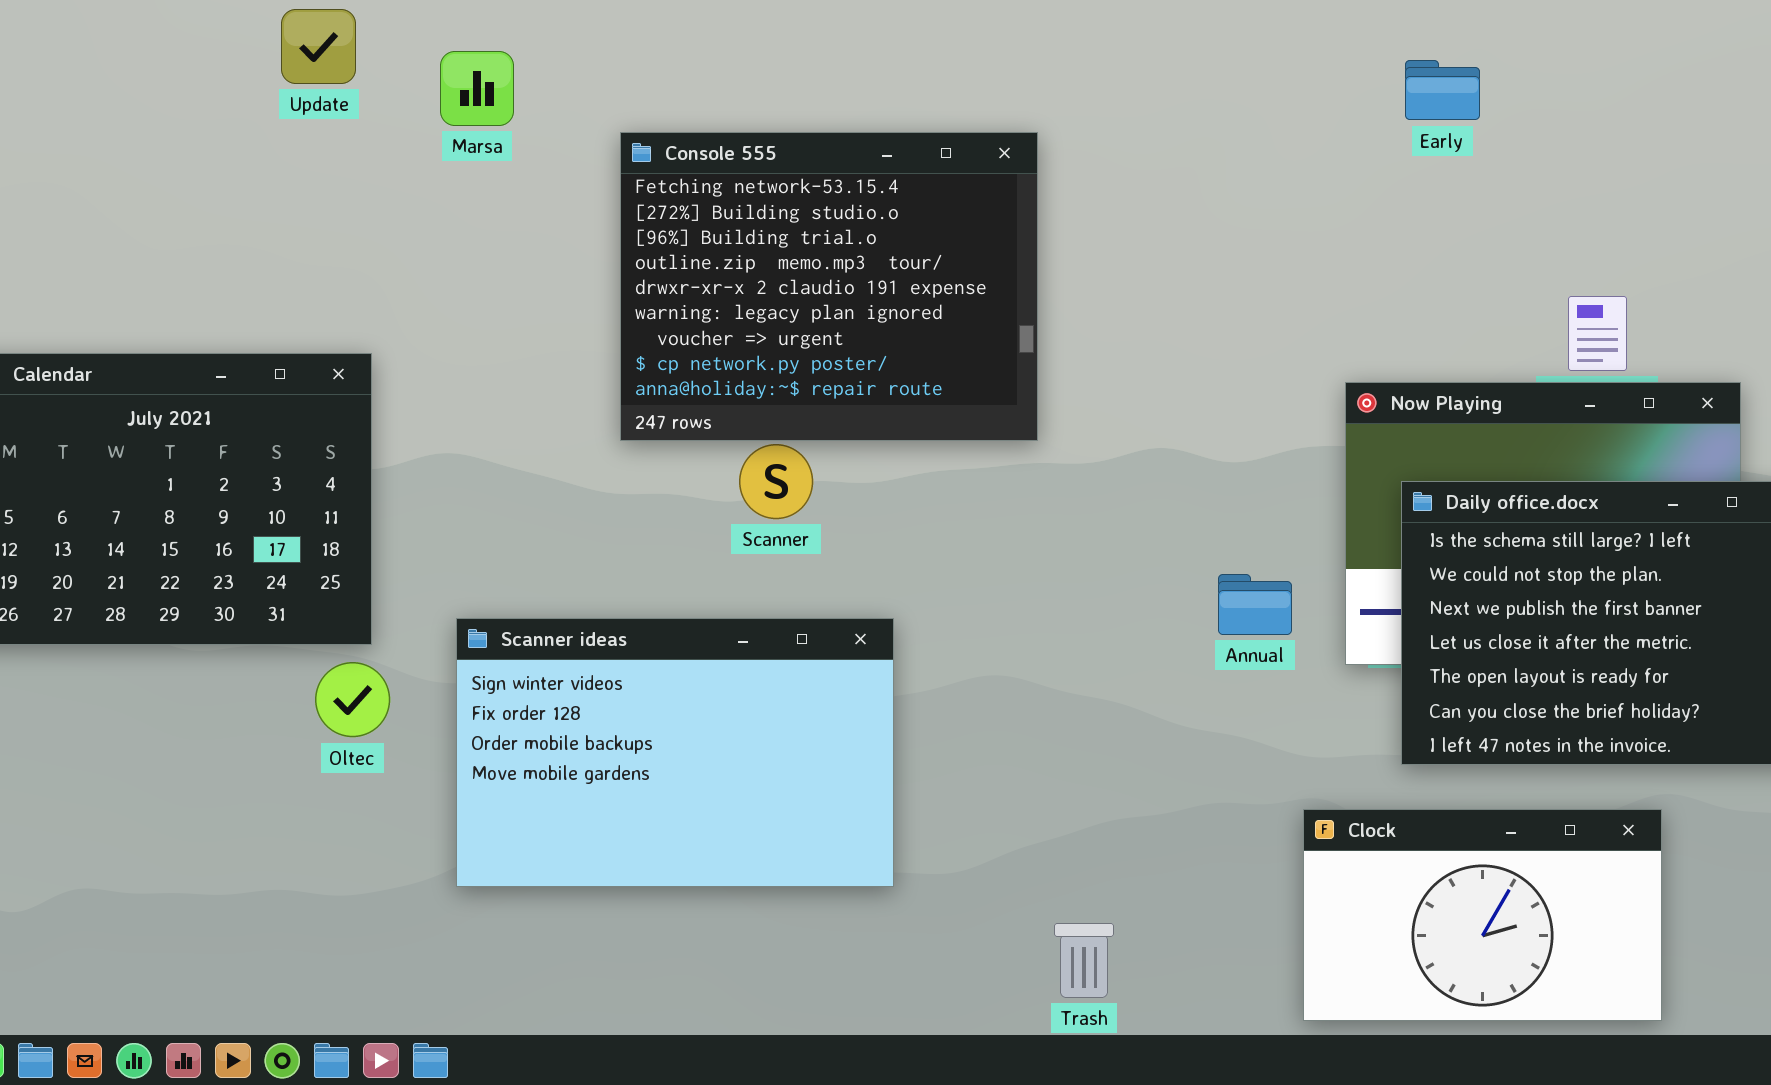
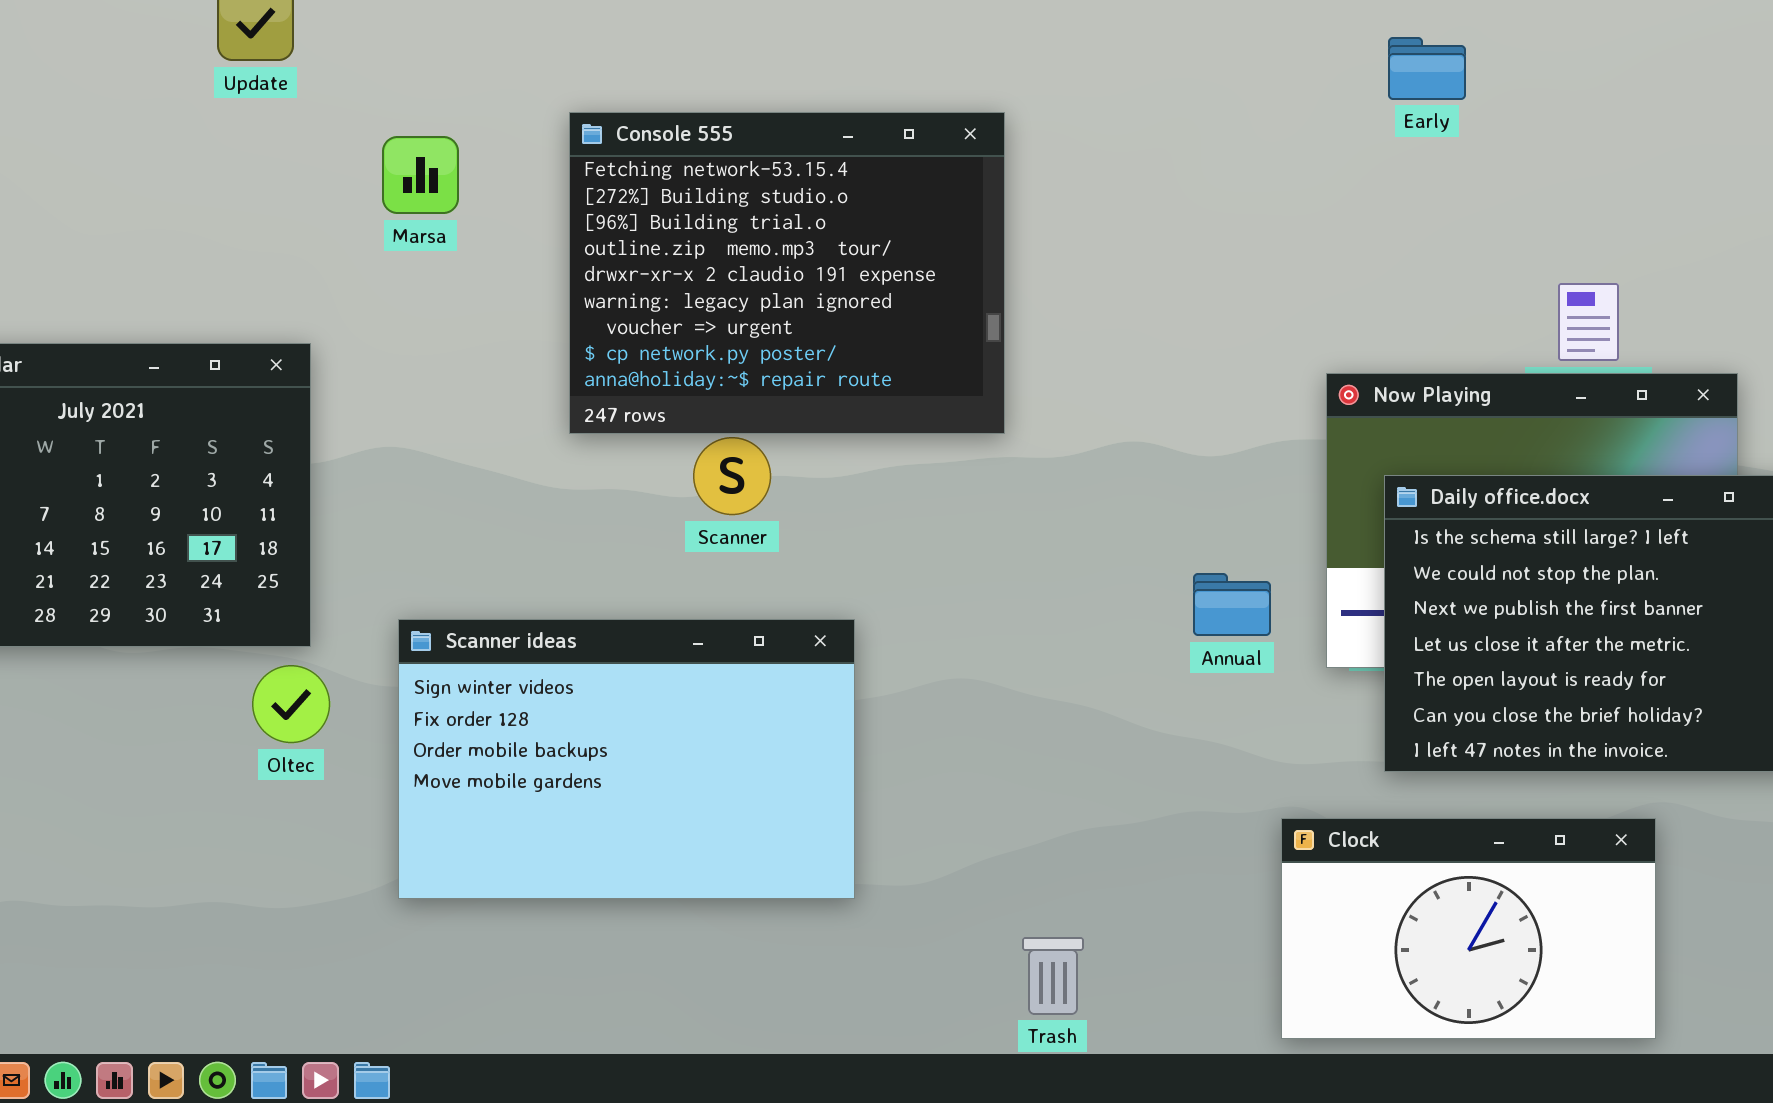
Marsa: [440,51,514,126] -> [382,136,459,214], moved

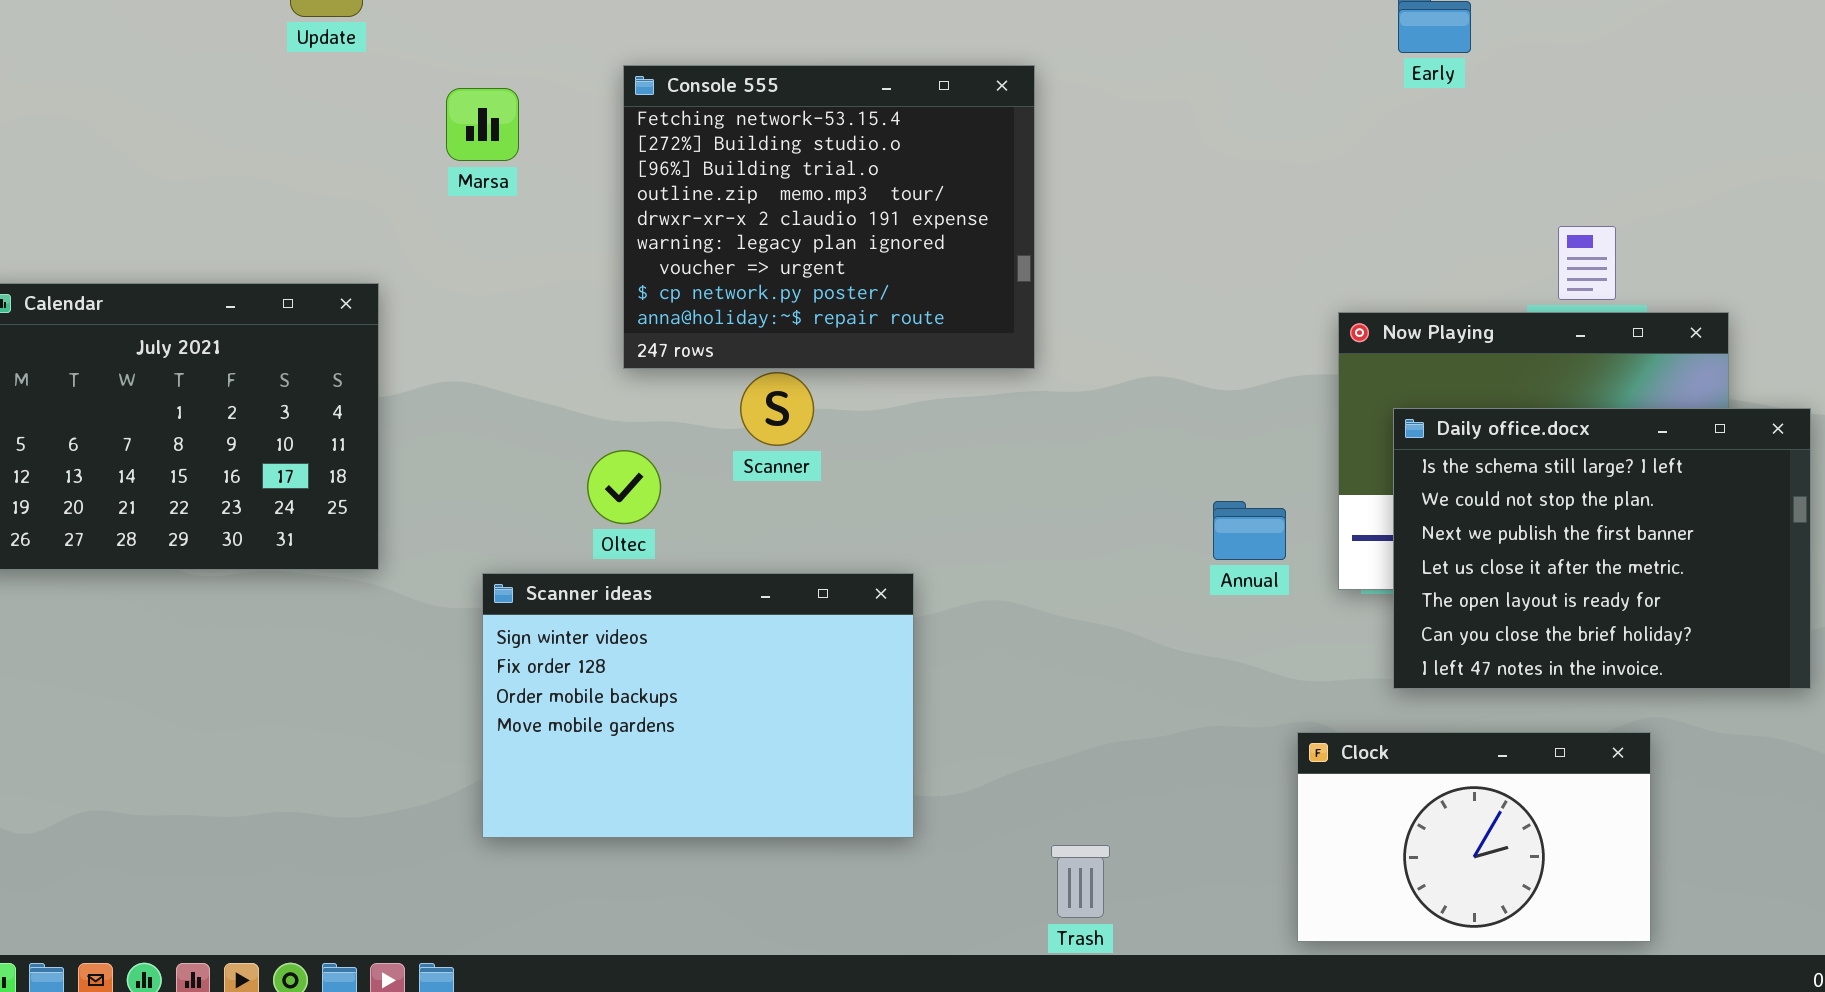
Scanner ideas: [398,619,855,899] -> [482,573,914,838], moved
Oltec: [252,665,330,743] -> [587,450,661,524], moved

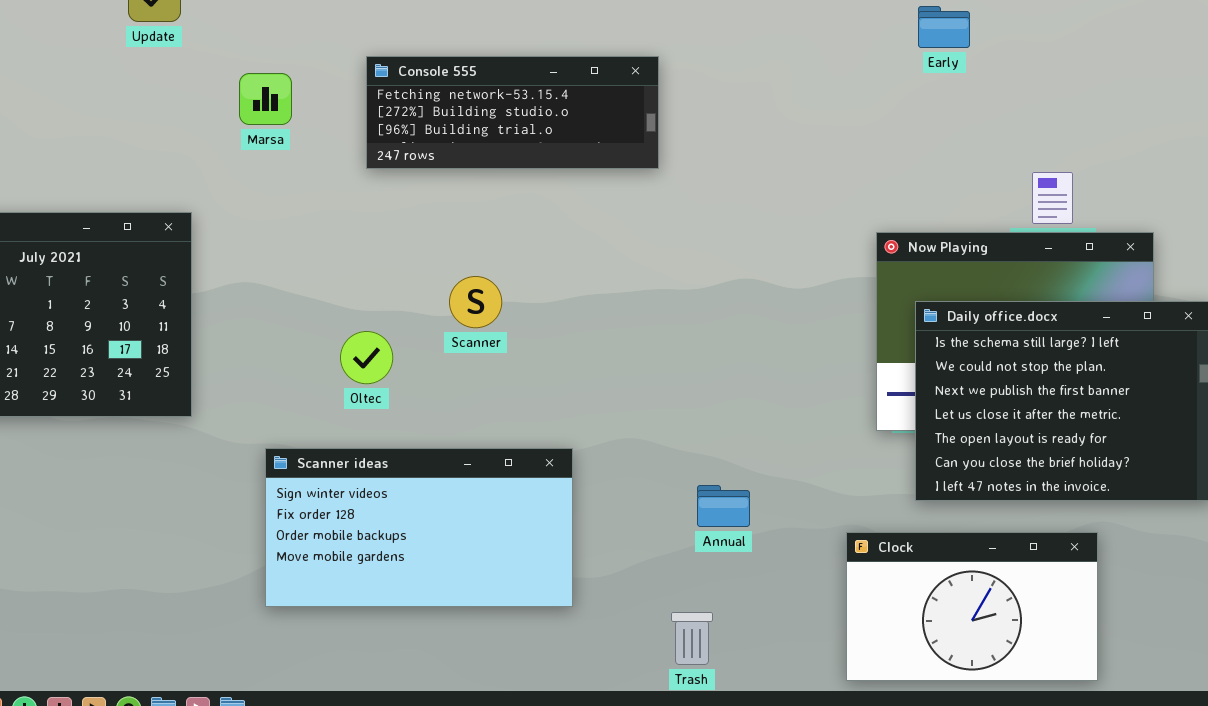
Console 555: [623,65,1035,369] -> [366,56,659,169], resized
Annual: [1213,501,1286,560] -> [697,485,750,527], moved
Scanner ideas: [482,573,914,838] -> [265,448,573,607], resized

